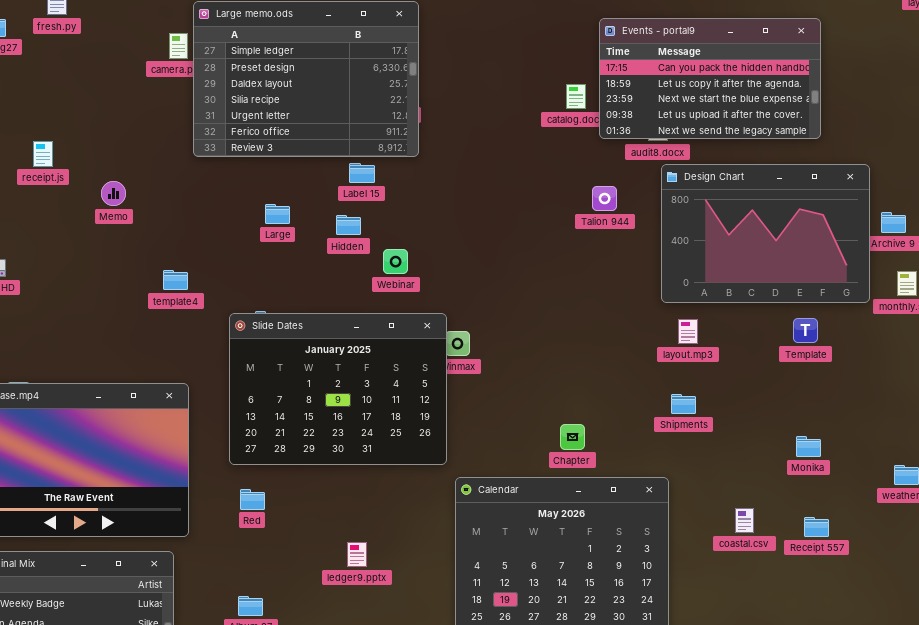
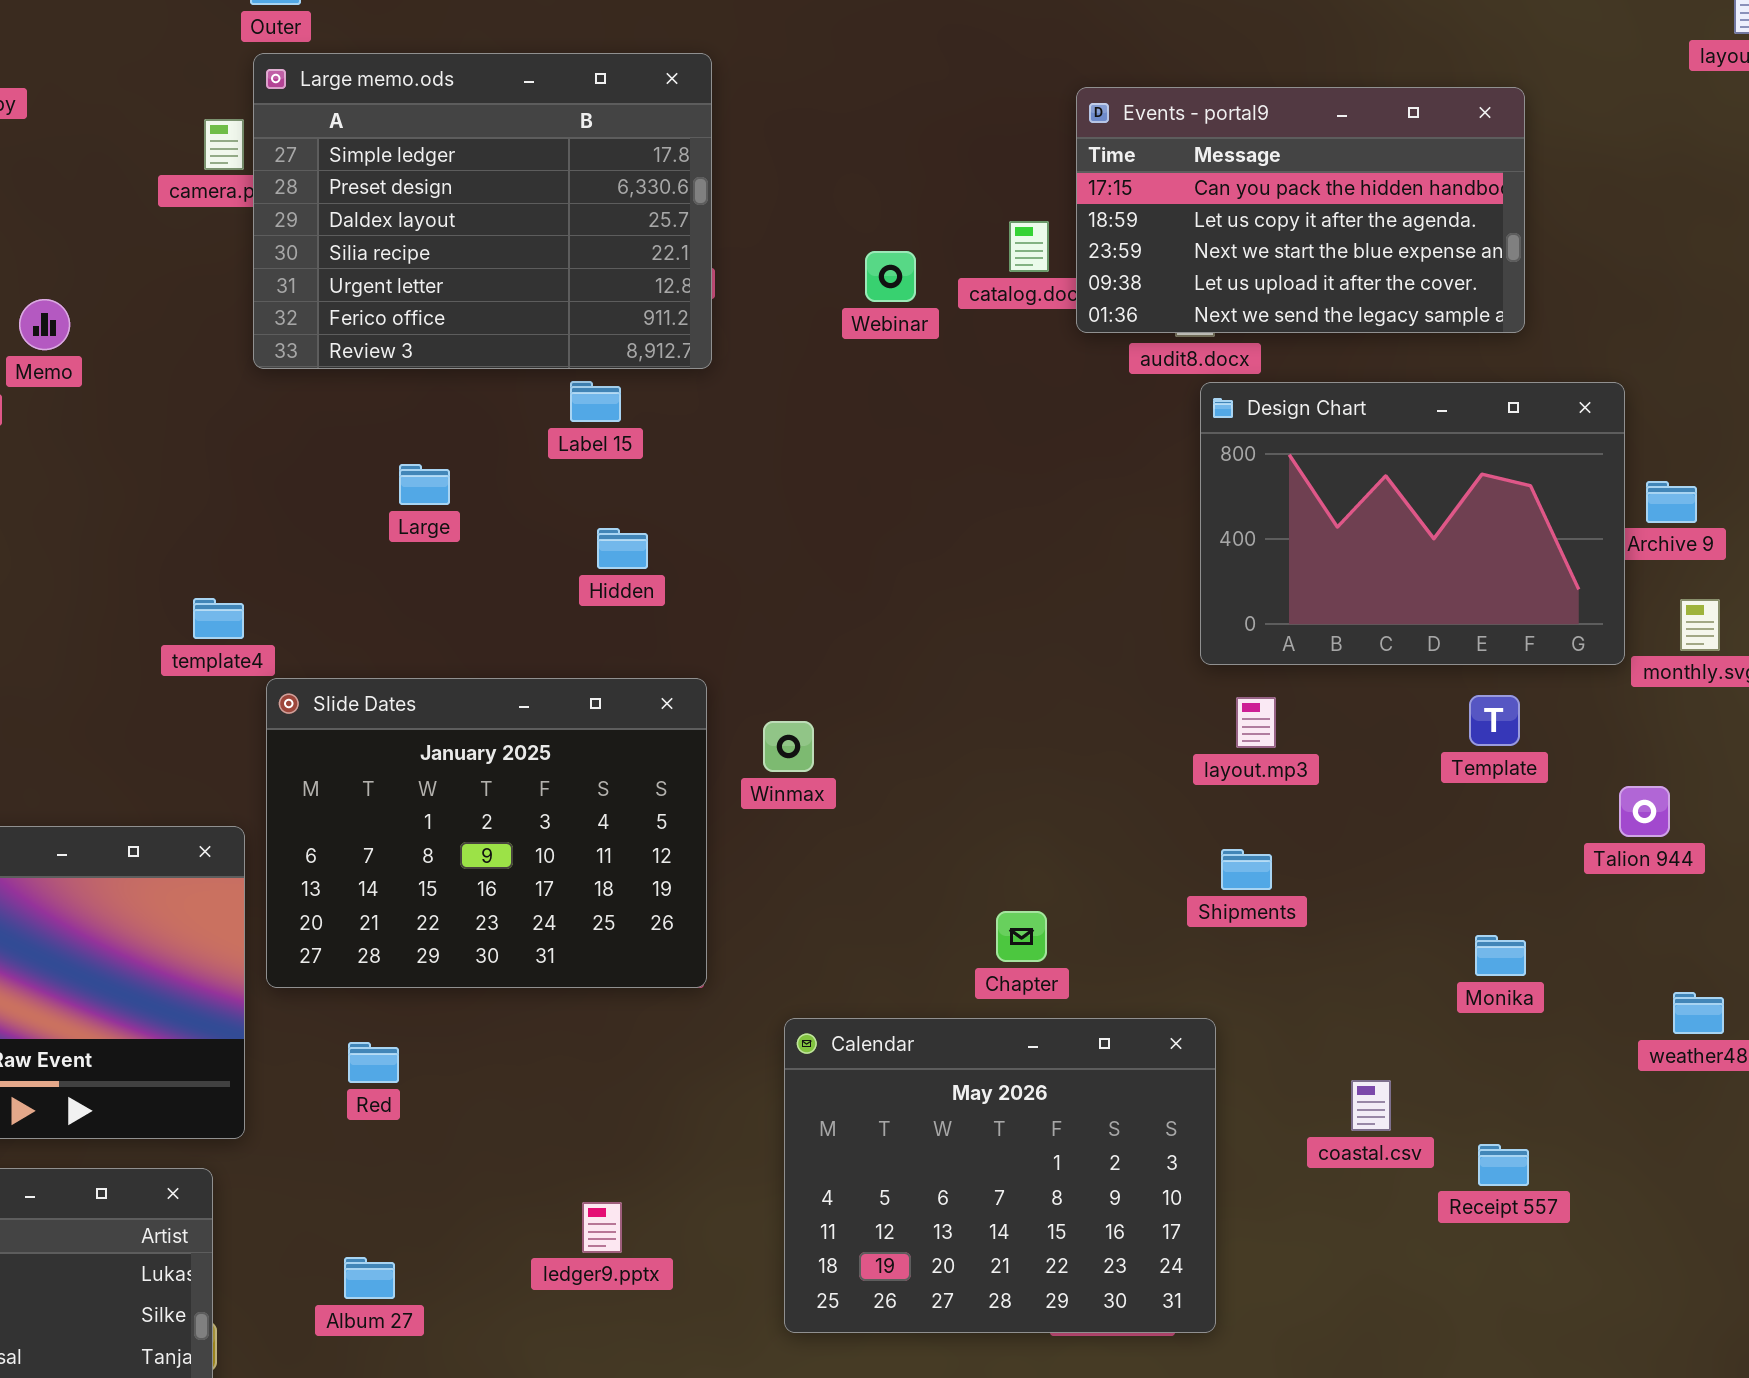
Memo: [101,181,126,206] -> [19,299,70,350], moved
Talion 944: [592,186,617,211] -> [1619,786,1670,837], moved
Hidden: [336,215,361,235] -> [597,528,648,569], moved
Webinar: [383,249,408,274] -> [865,251,916,302], moved
Slide Dates: [229,313,447,465] -> [266,678,707,988], moved
Receipt 557: [804,517,829,537] -> [1478,1144,1529,1186], moved
ledger9.pptx: [347,542,367,567] -> [582,1202,622,1253], moved

